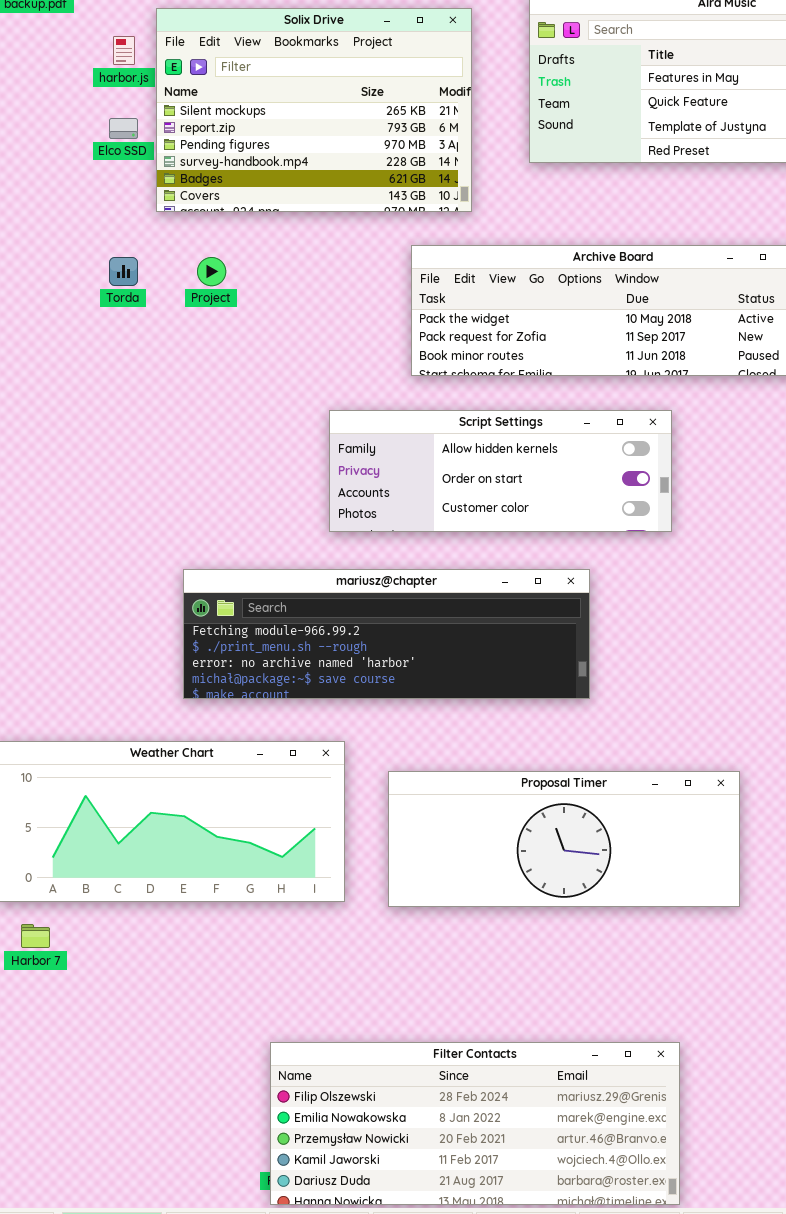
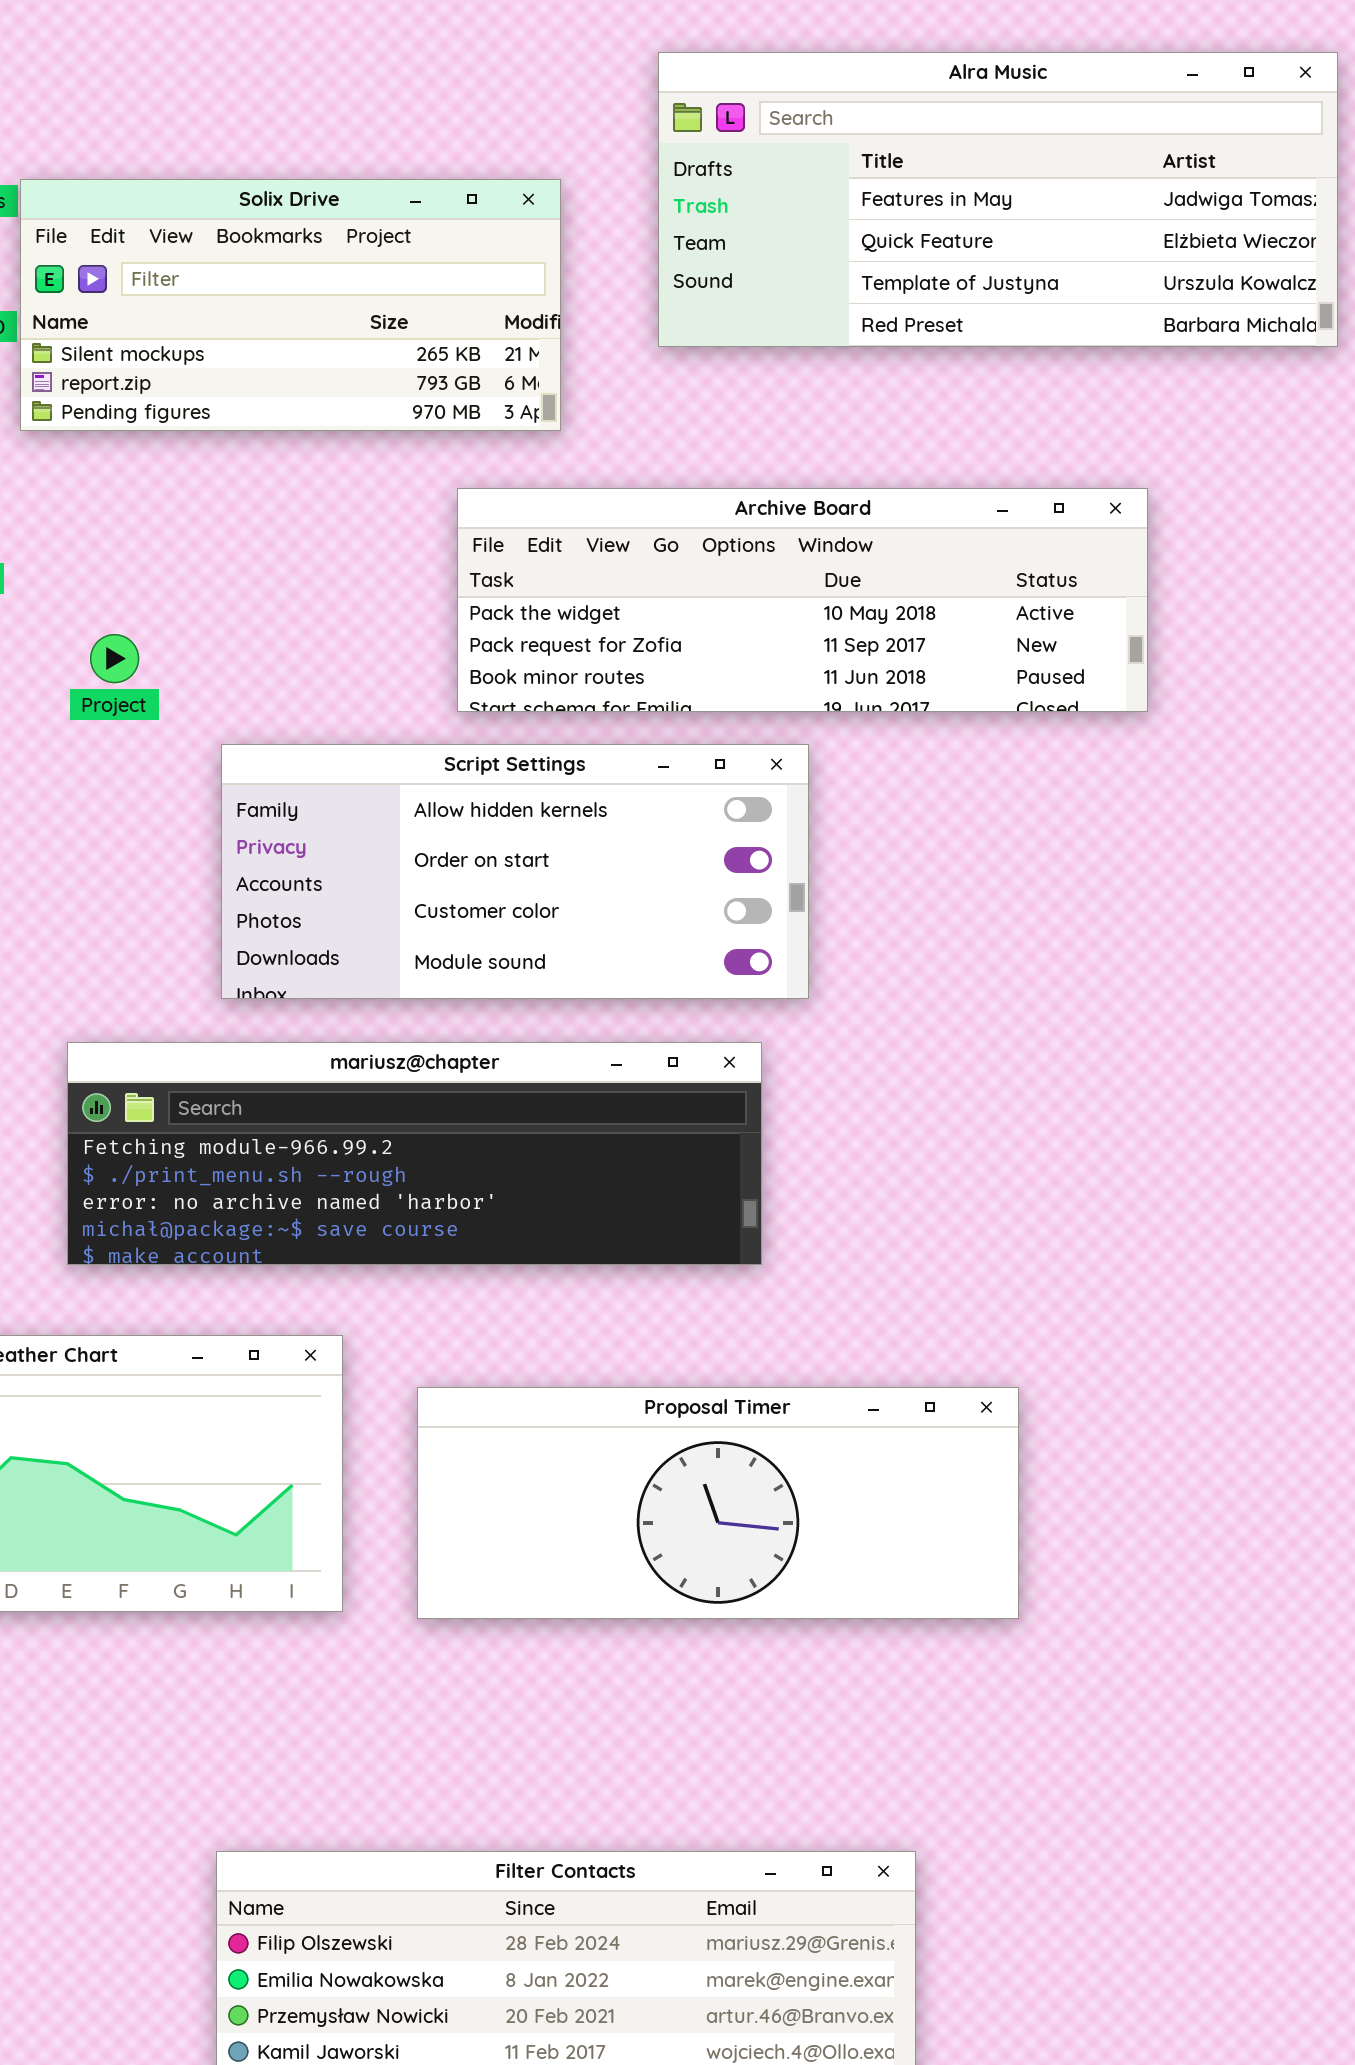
Solix Drive: [156,8,472,212] -> [20,179,561,431], resized
Project: [197,257,226,286] -> [90,634,139,683], moved
Script Settings: [329,410,672,532] -> [221,744,809,999], moved, resized

